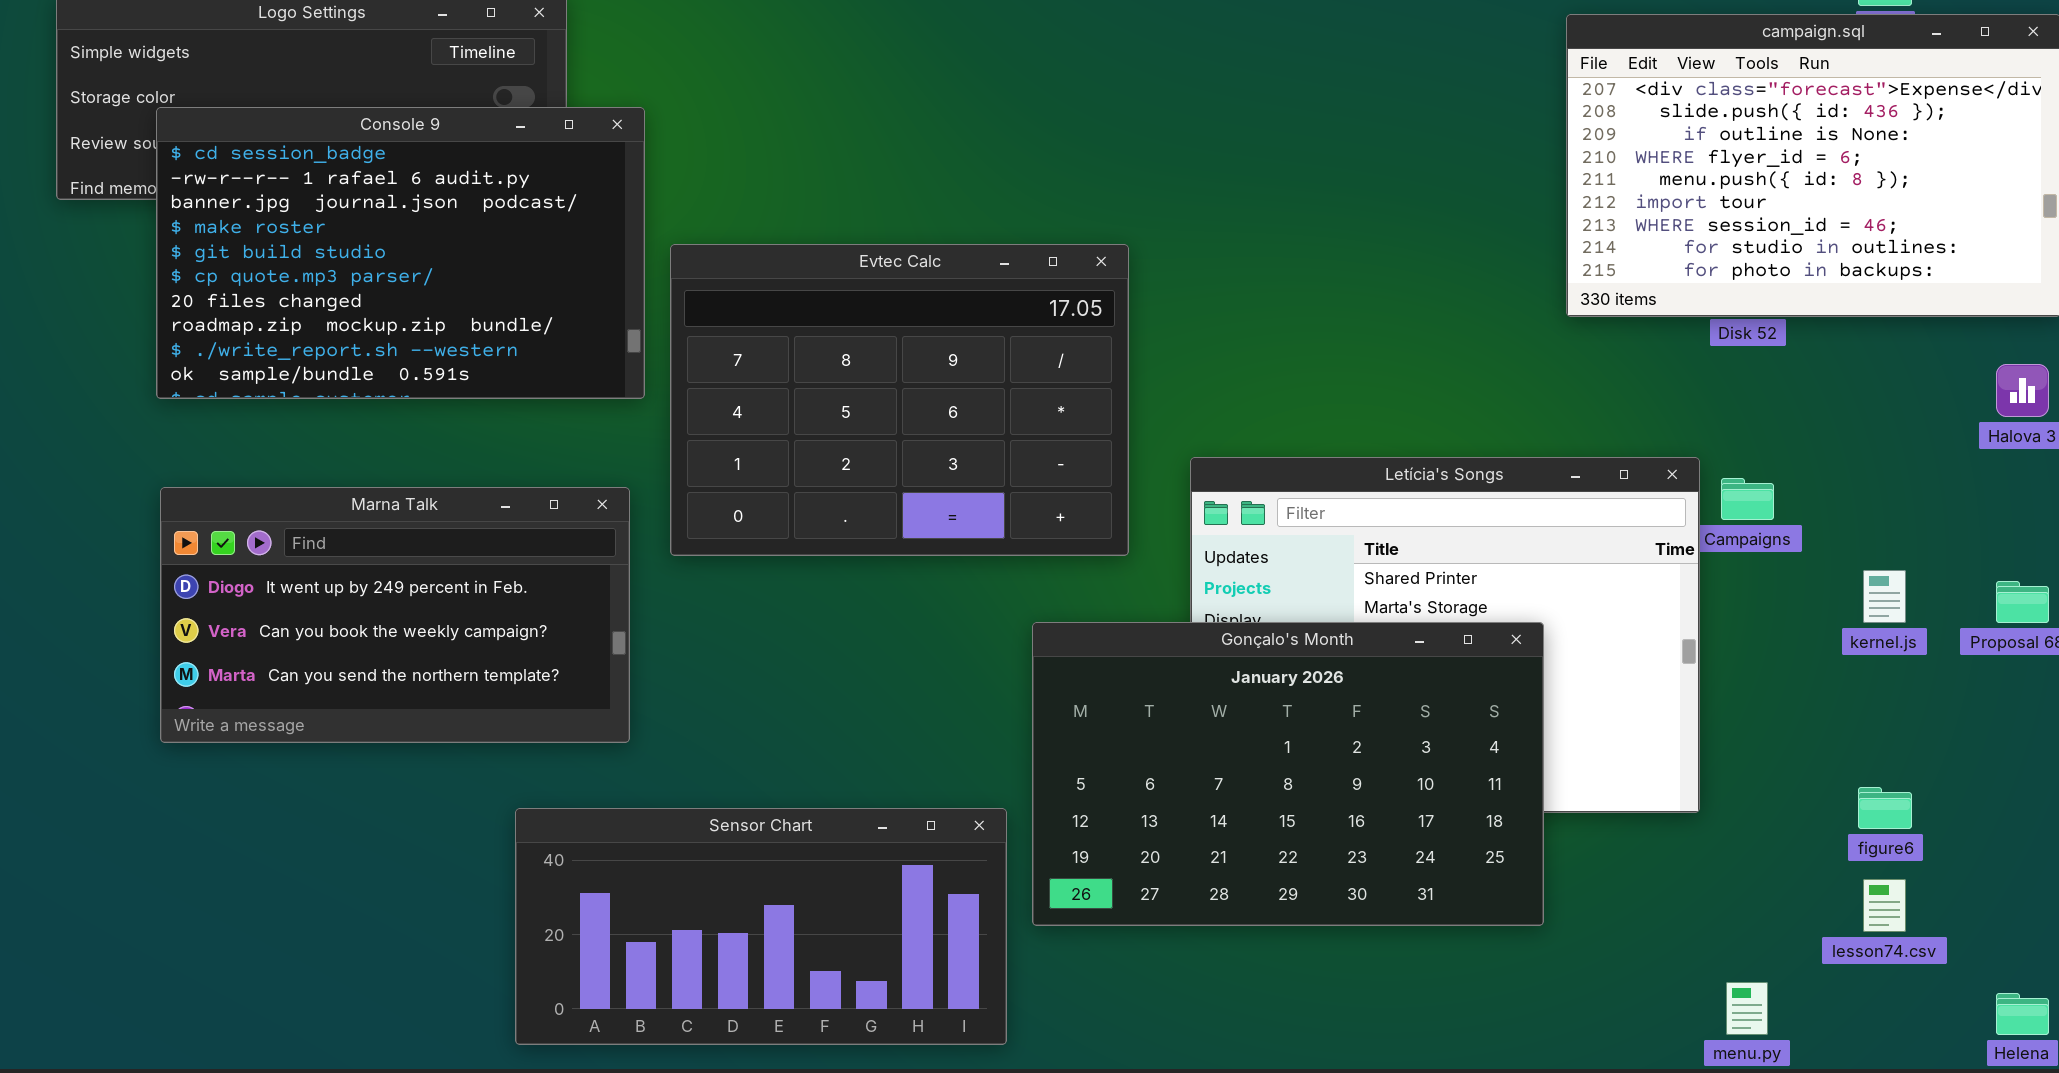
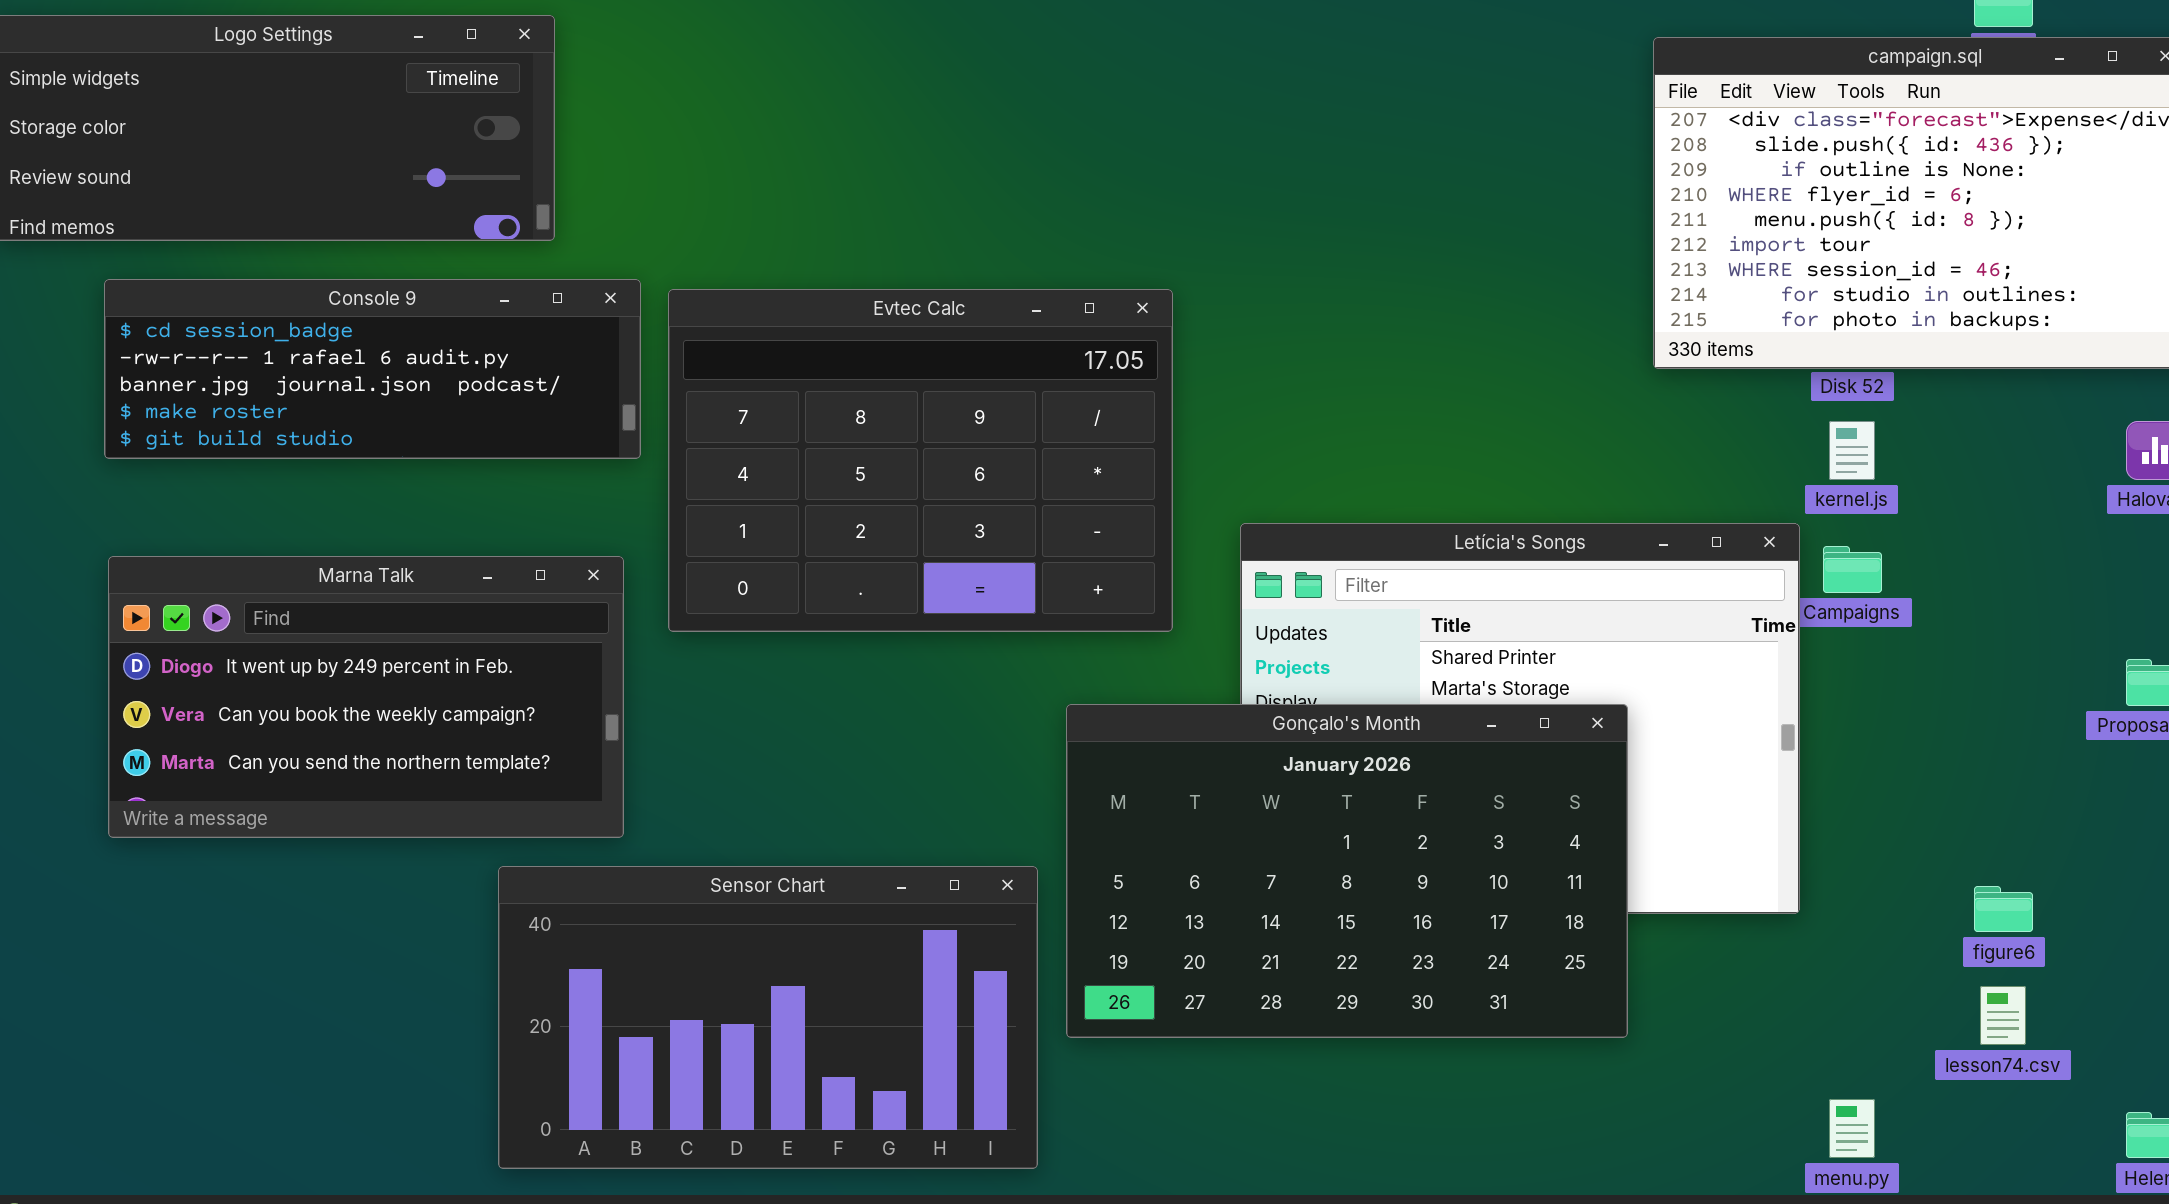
Console 9: [156,107,645,399] -> [104,279,641,459], resized
kernel.js: [1863,570,1906,623] -> [1829,421,1875,480], moved
Sensor Chart: [515,808,1007,1045] -> [498,866,1038,1169], resized

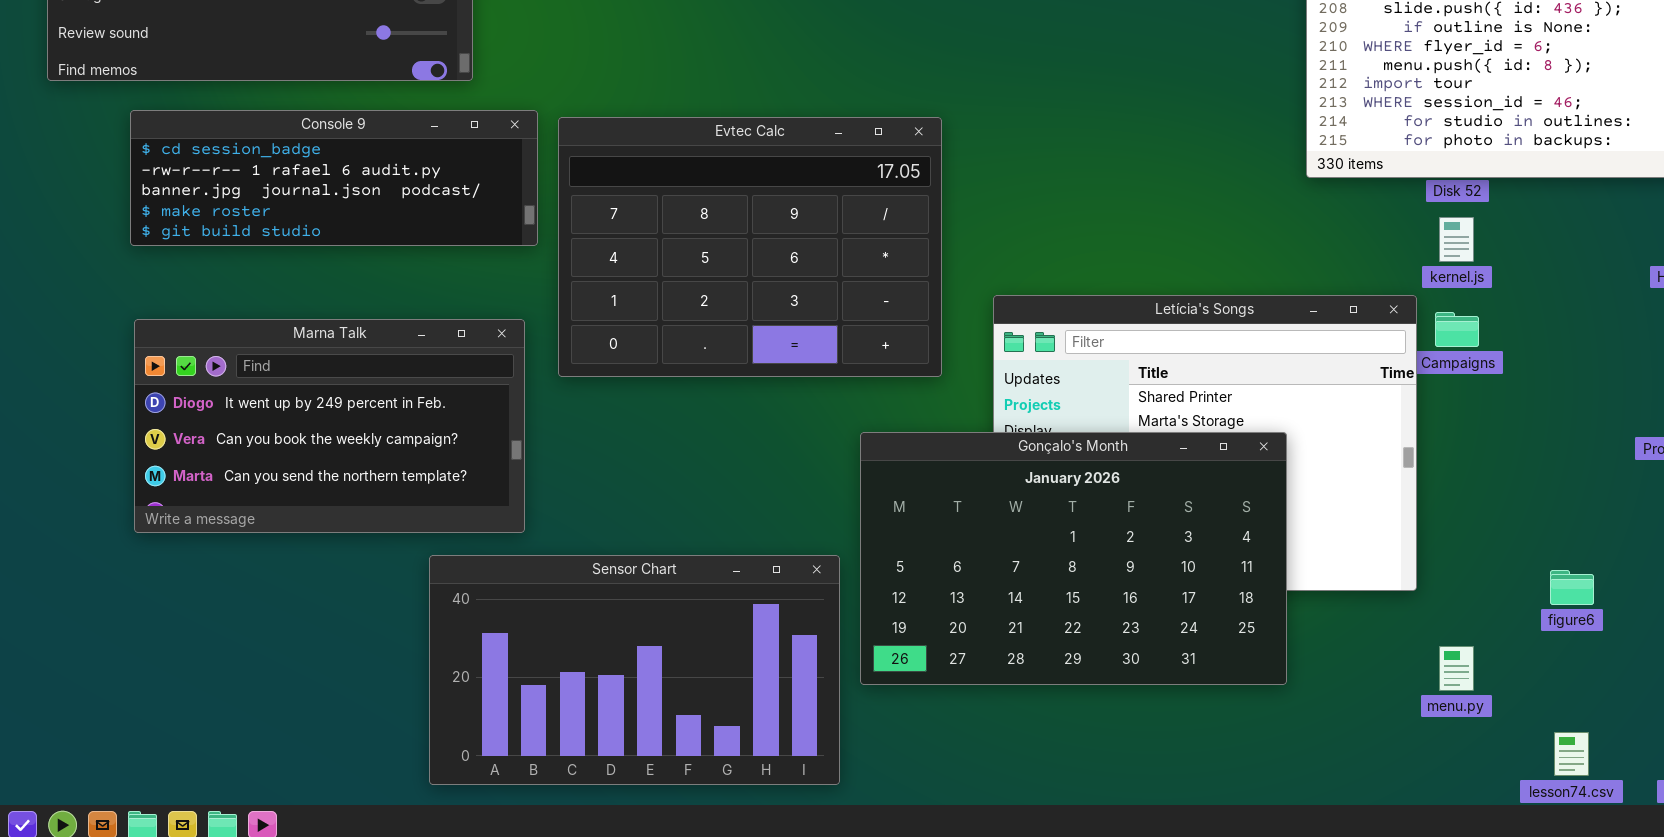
lesson74.csv: [1980,986,2026,1045] -> [1554,732,1589,776], moved
menu.py: [1829,1099,1875,1158] -> [1439,646,1474,691], moved

